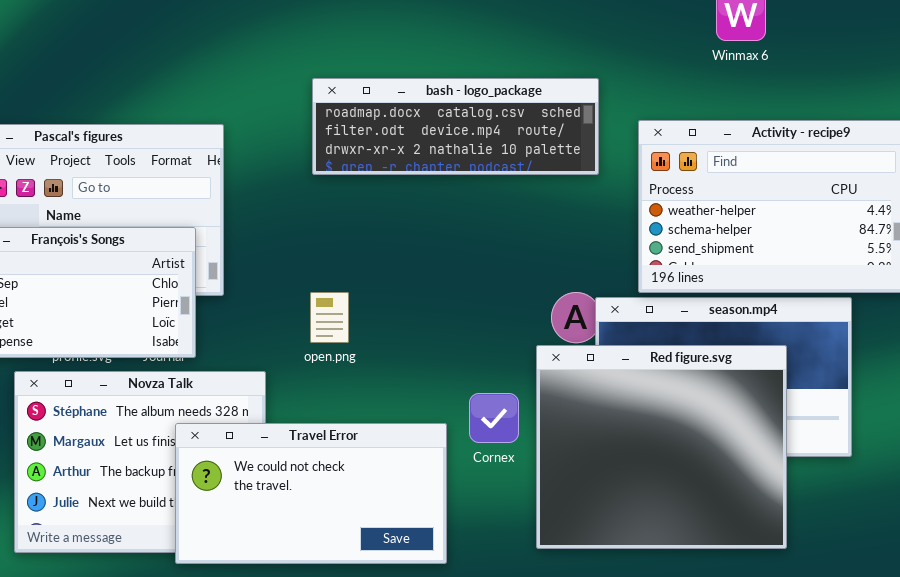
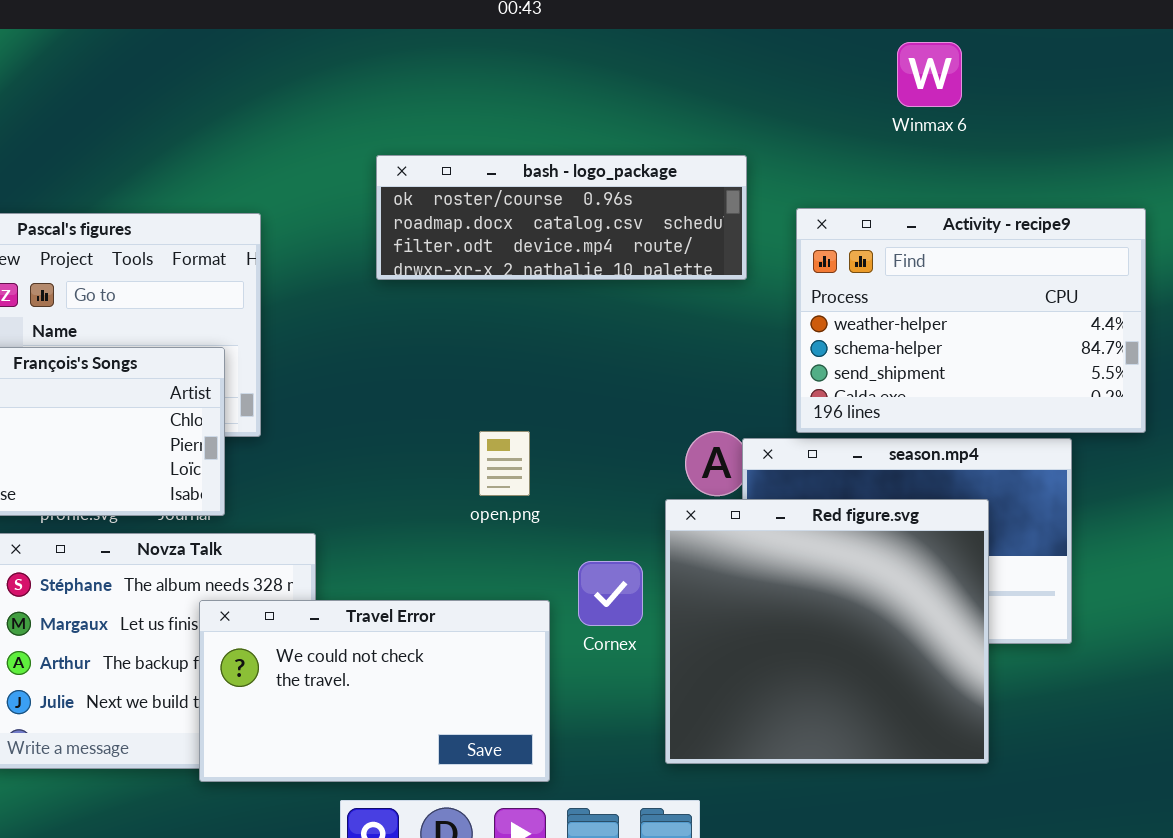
bash - logo_package: [312,78,599,175] -> [376,155,747,280], scrolled up 1 row
open.png: [310,292,349,343] -> [479,431,530,496], moved

